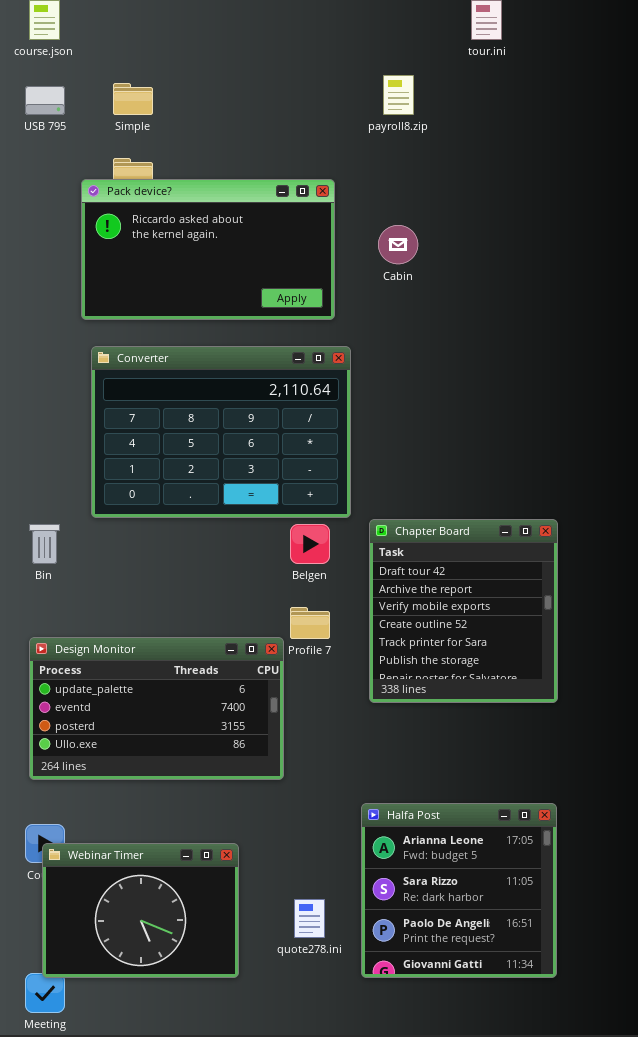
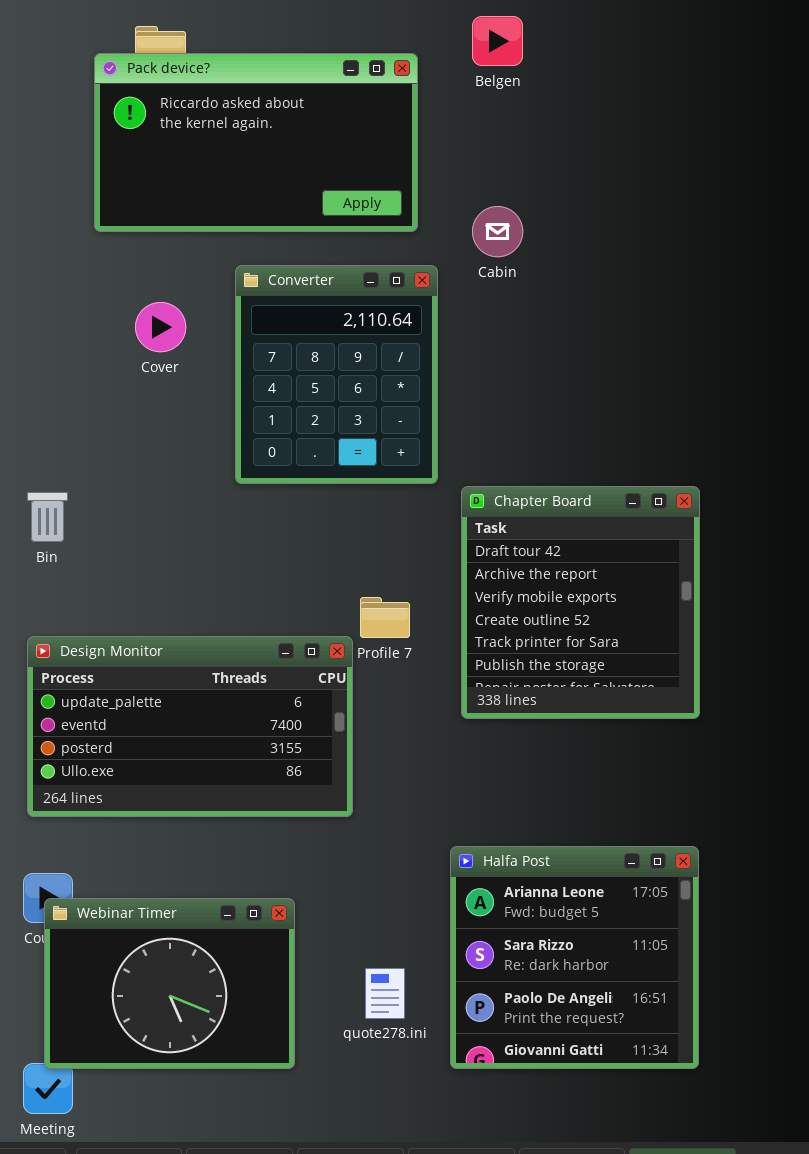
Cabin: [378,225,418,264] -> [472,206,523,257], moved
Converter: [91,346,351,518] -> [235,265,438,484], resized
Belgen: [290,524,330,564] -> [472,16,523,66], moved

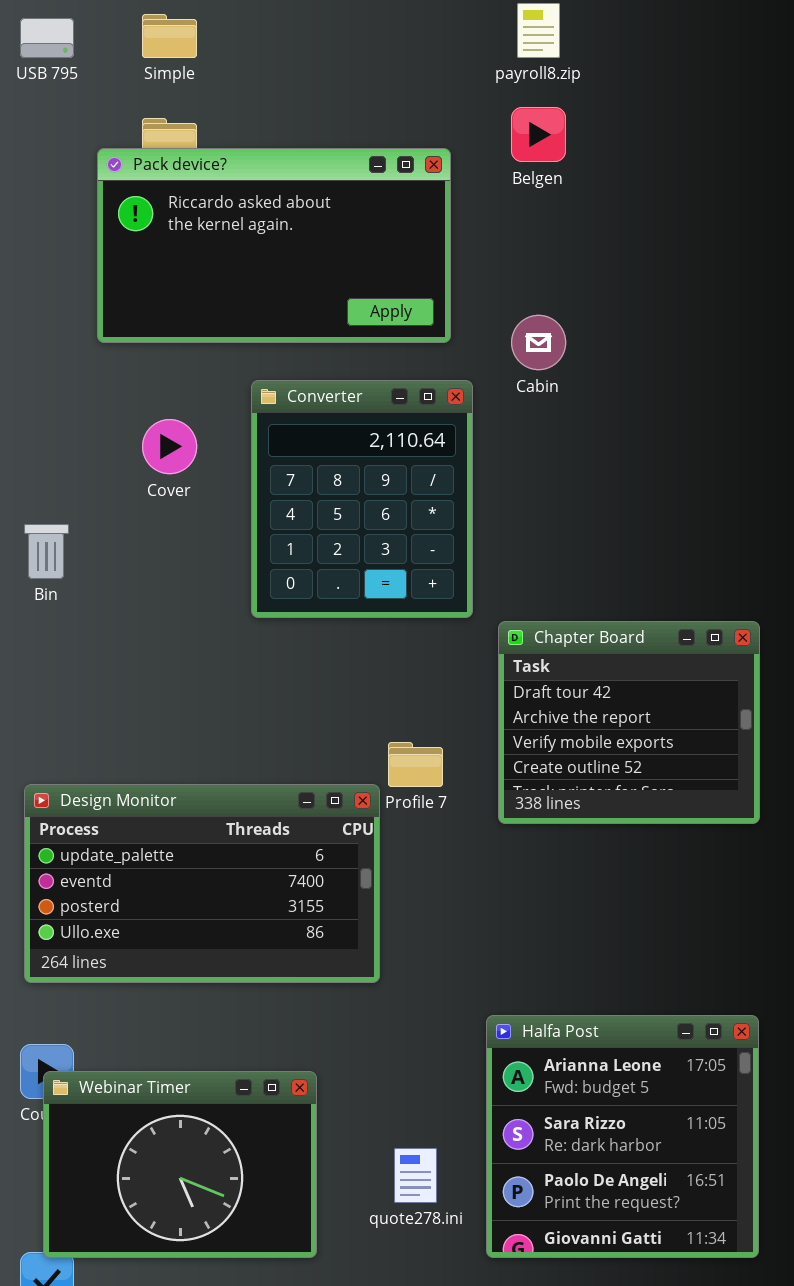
Chapter Board: [461,486,700,719] -> [498,621,760,824], resized
Bin: [27,492,68,542] -> [24,524,69,579], moved

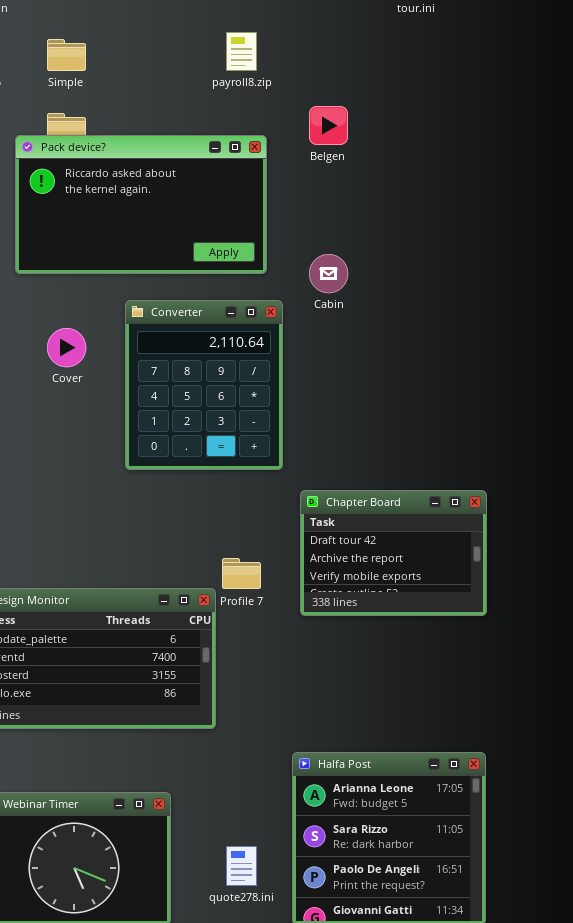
payroll8.zip: [517,3,560,58] -> [226,32,257,71], moved
Chapter Board: [498,621,760,824] -> [300,490,487,616], resized

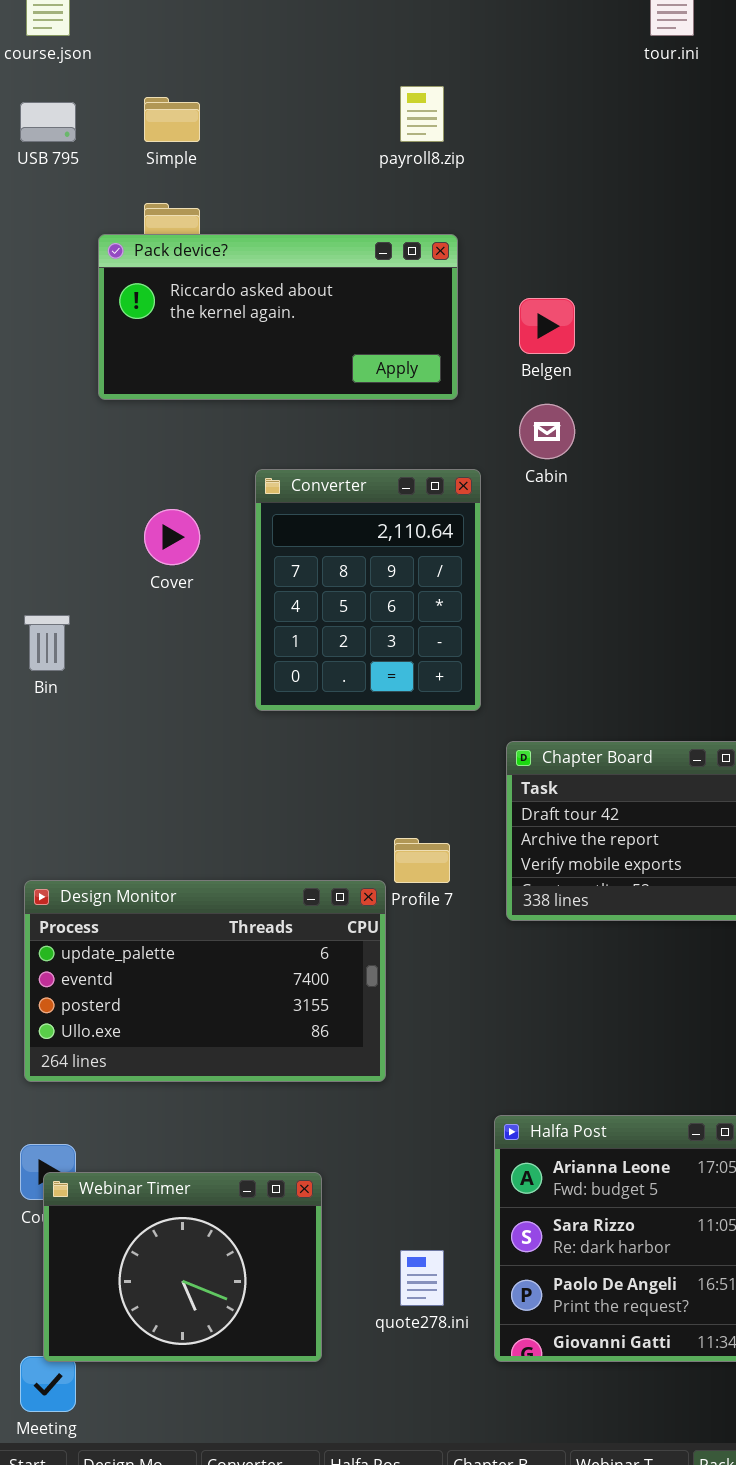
Belgen: [309,106,348,145] -> [519,298,575,354], moved
Pack device?: [15,135,267,274] -> [98,234,458,400], resized

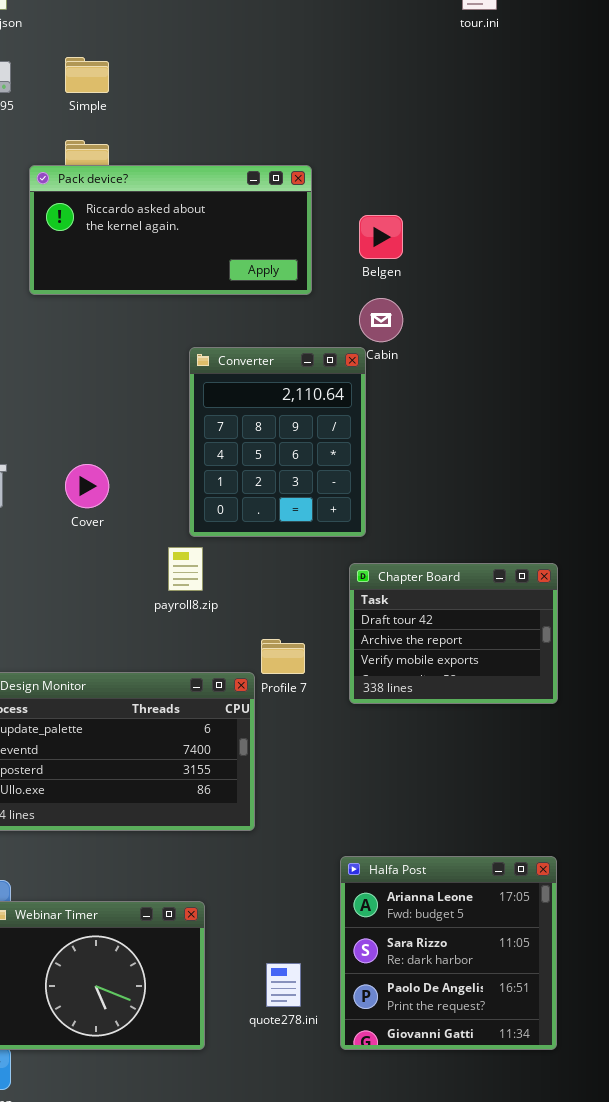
payroll8.zip: [400,86,444,142] -> [168,547,203,591], moved
Converter: [255,469,481,711] -> [189,347,366,537], moved
Cover: [144,509,200,565] -> [65,464,109,508], moved

